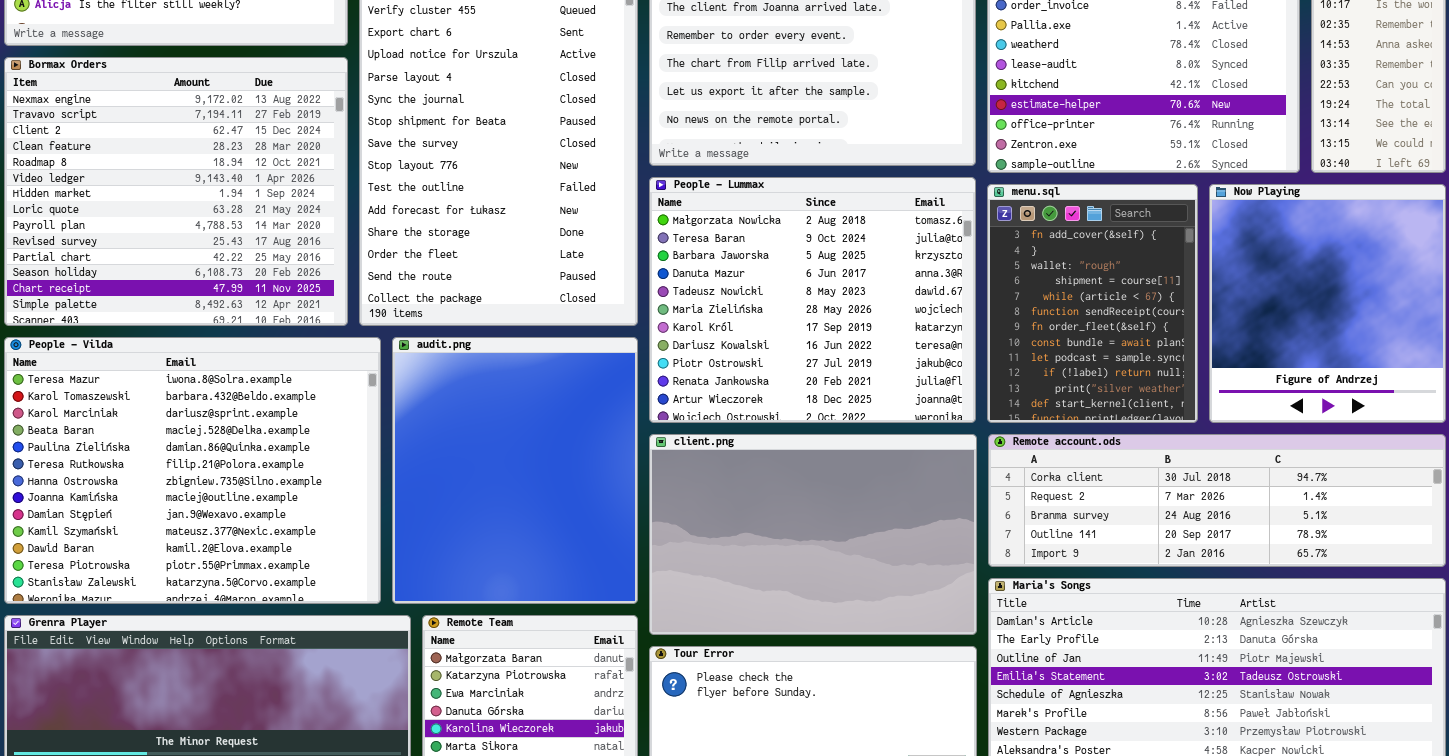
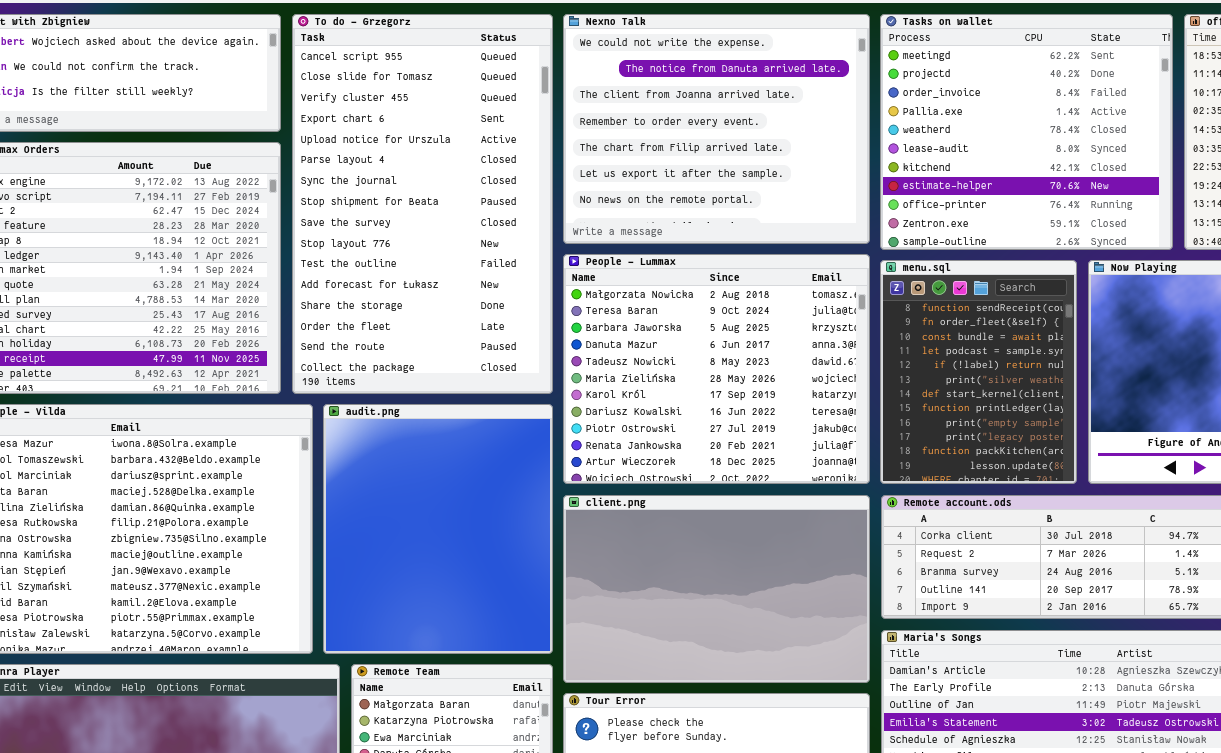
menu.sql: [987,184,1198,423] -> [880,260,1077,484], scrolled down 5 rows

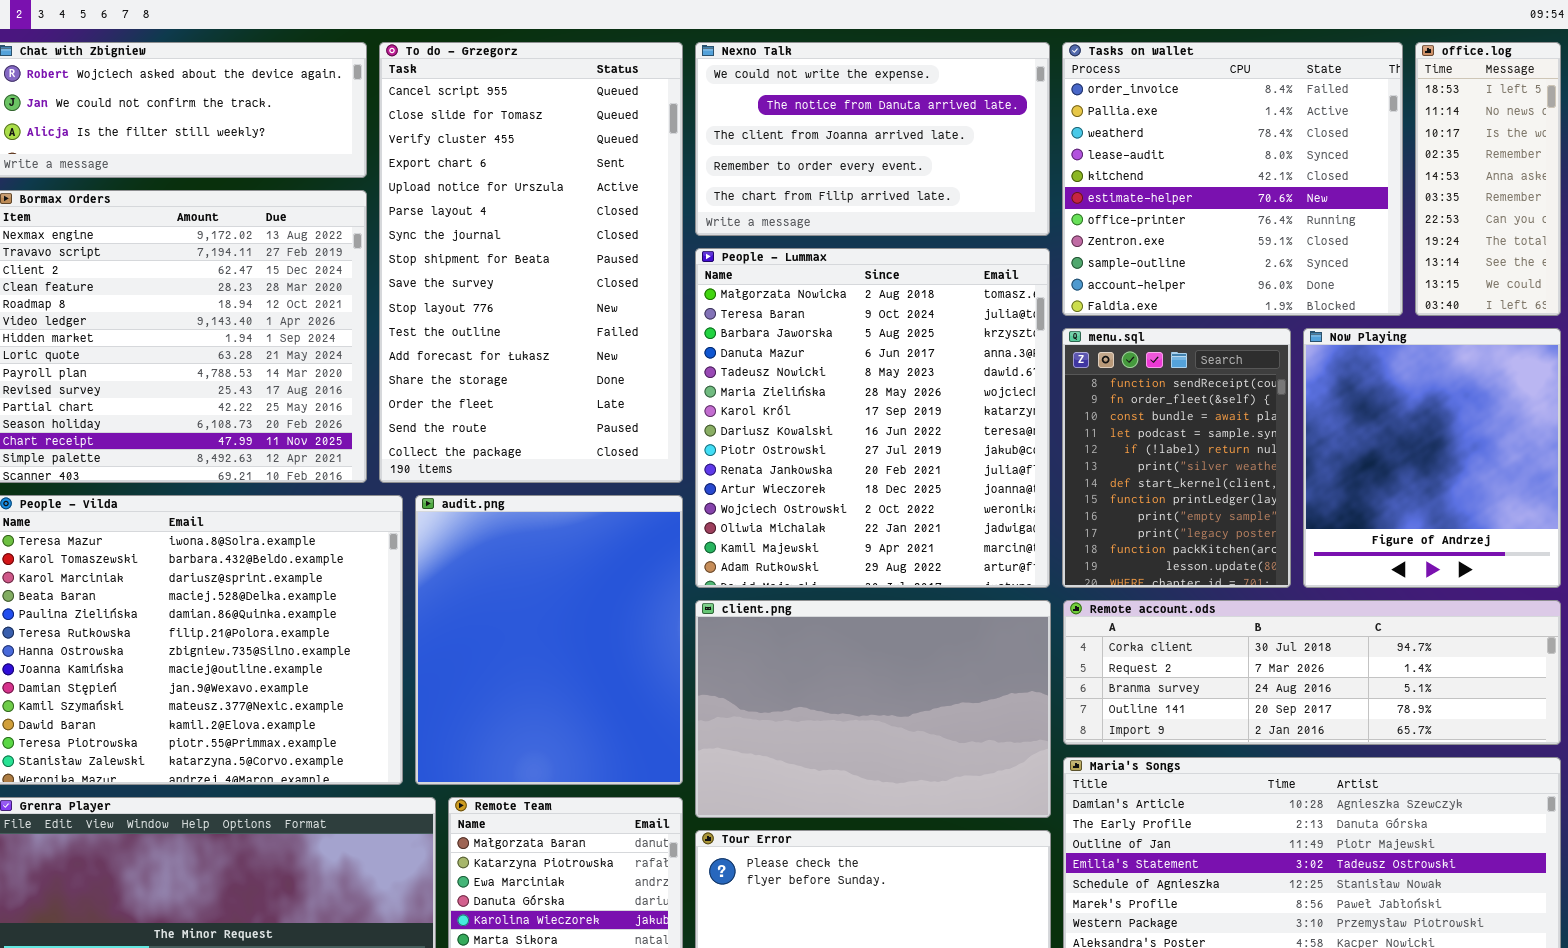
Nexno Talk: [563,14,870,244] -> [695,42,1050,236], resized
Tasks on wallet: [880,14,1173,250] -> [1062,42,1403,316], scrolled down 2 rows
People - Lummax: [563,254,870,484] -> [695,248,1050,588], resized

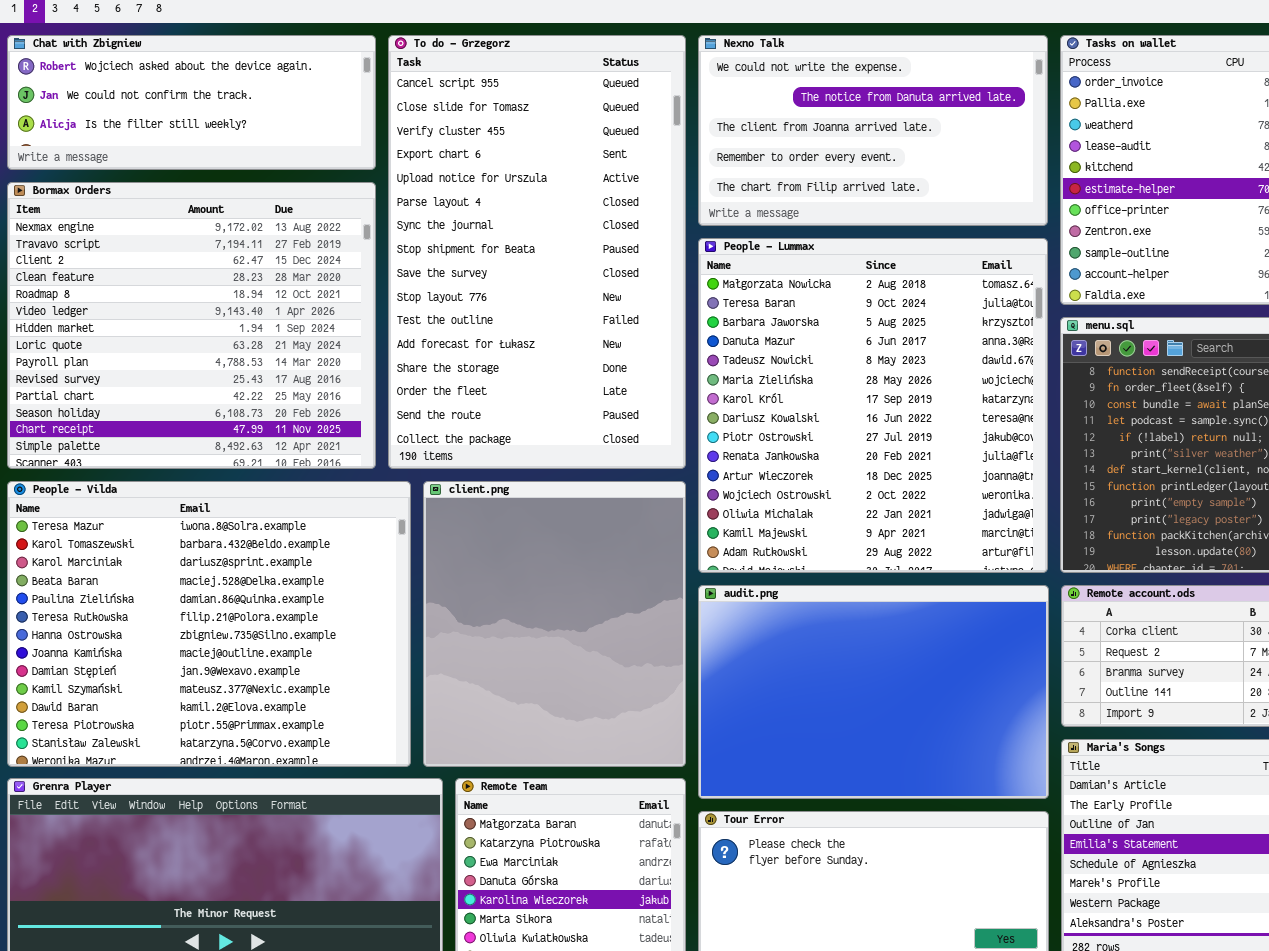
audit.png: [415,495,683,785] -> [698,585,1049,799], moved, resized
client.png: [695,600,1051,818] -> [423,481,686,767], moved, resized

